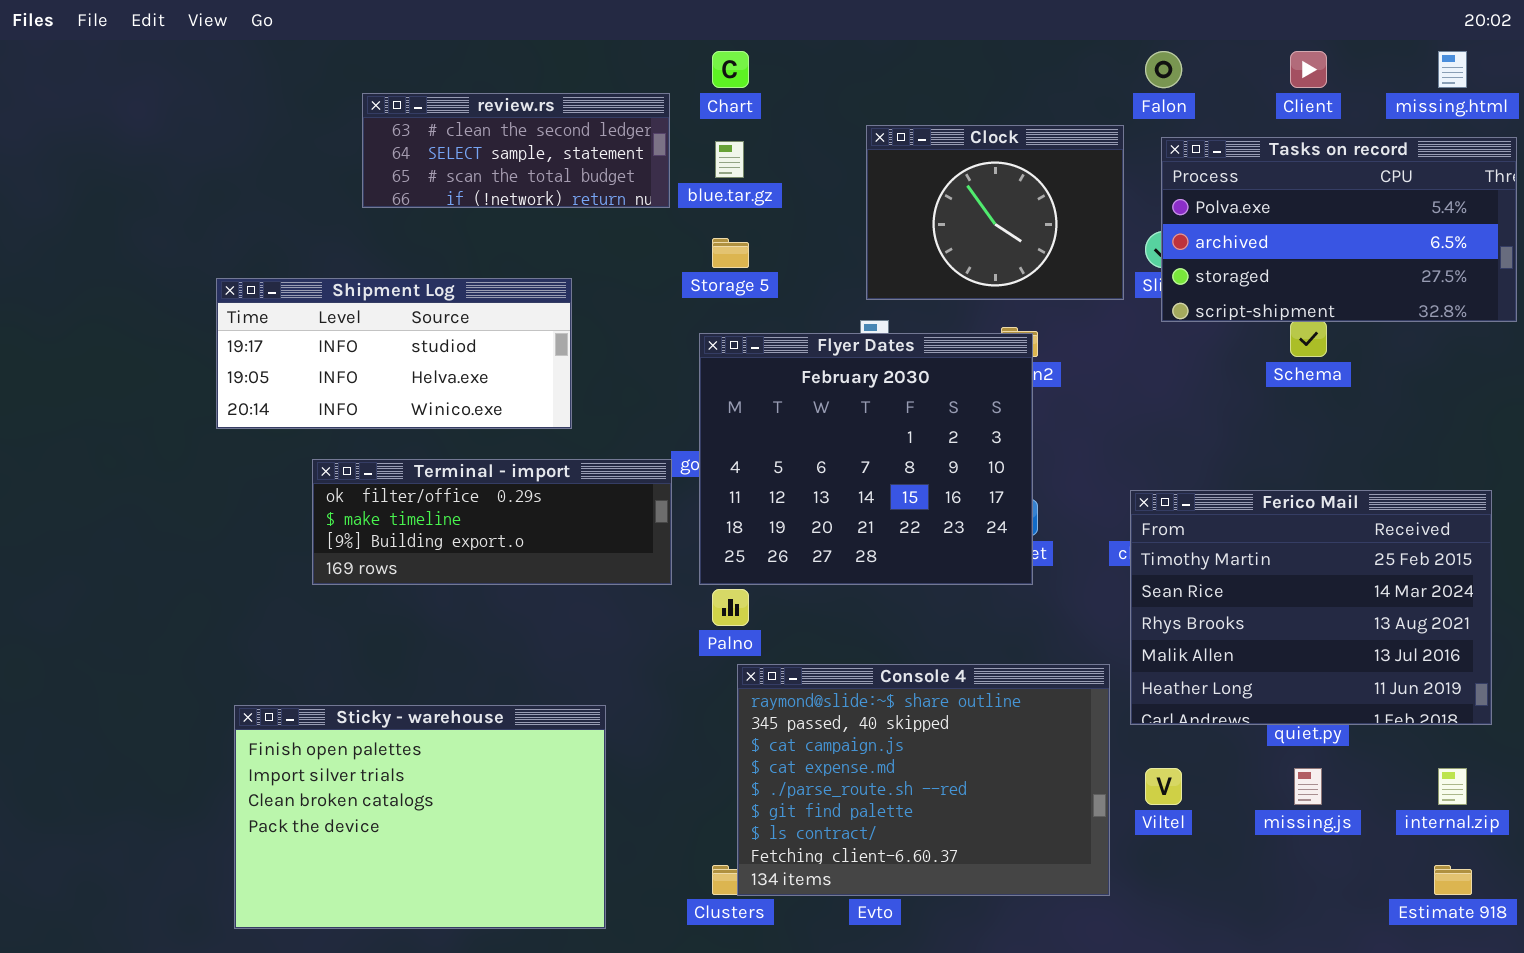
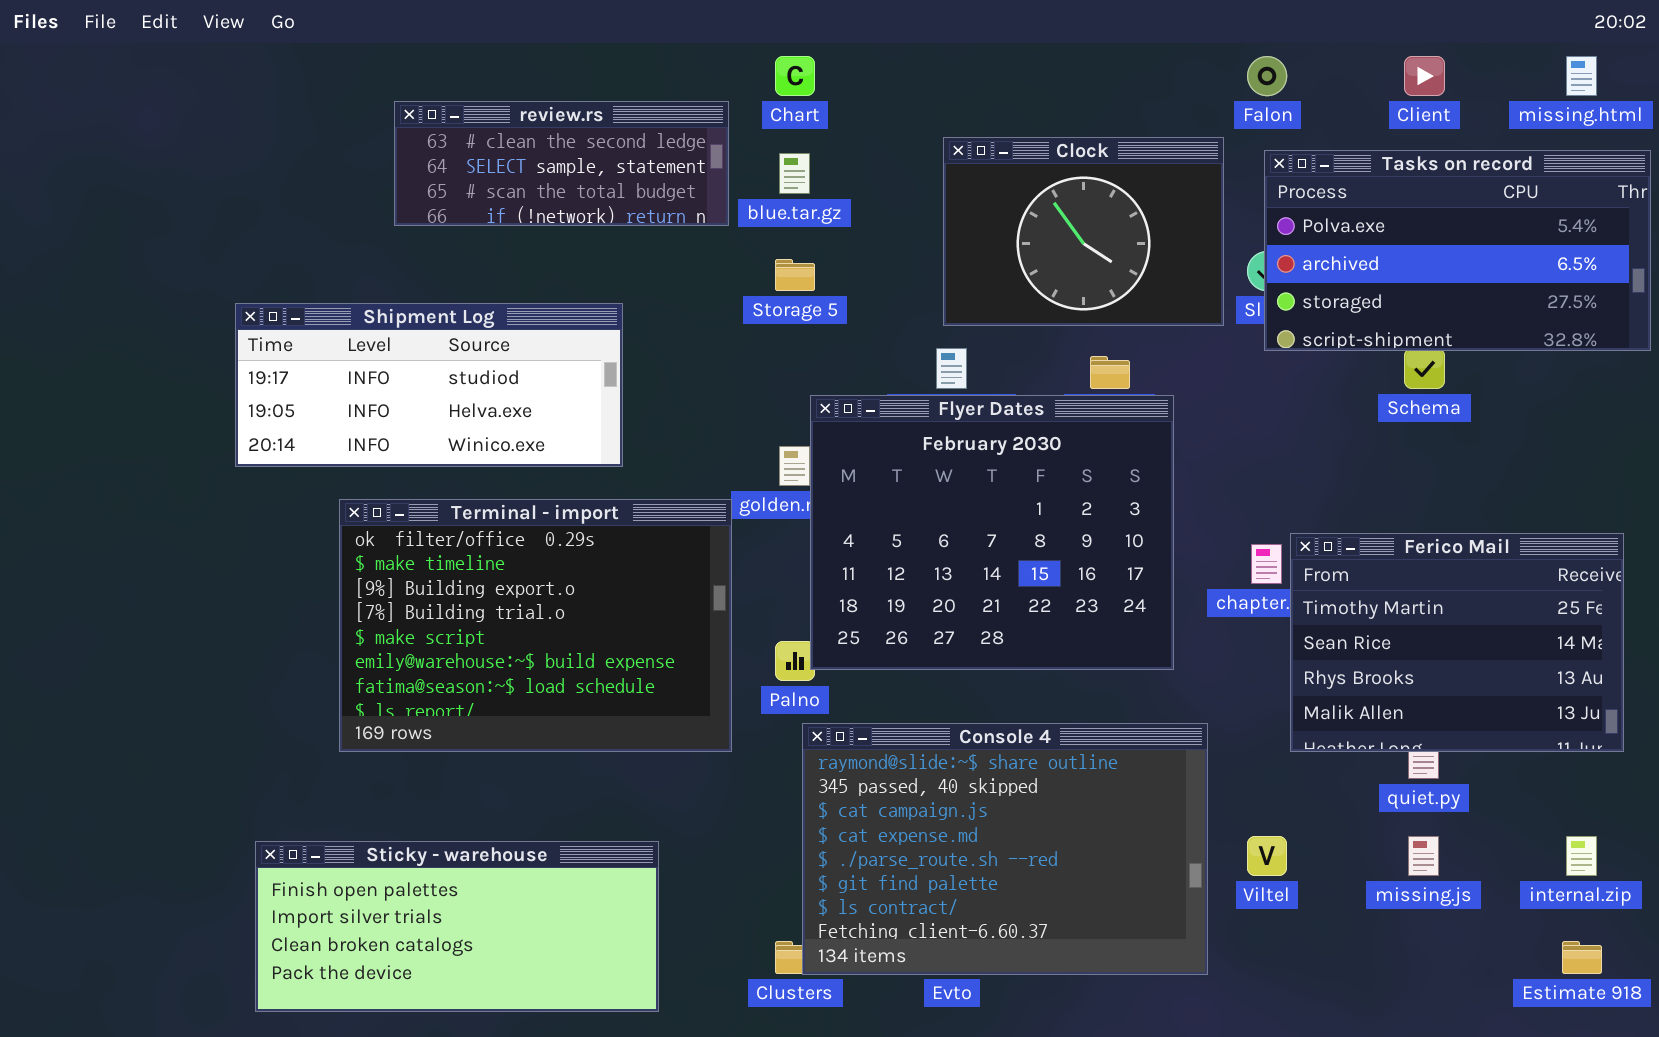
Flyer Dates: [699,333,1033,585] -> [810,395,1174,670], moved
Terminal - import: [312,459,672,585] -> [339,499,732,752], resized
Ferico Mail: [1130,490,1492,725] -> [1290,533,1624,752], resized
Sticky - warehouse: [234,705,606,929] -> [255,841,659,1012], resized

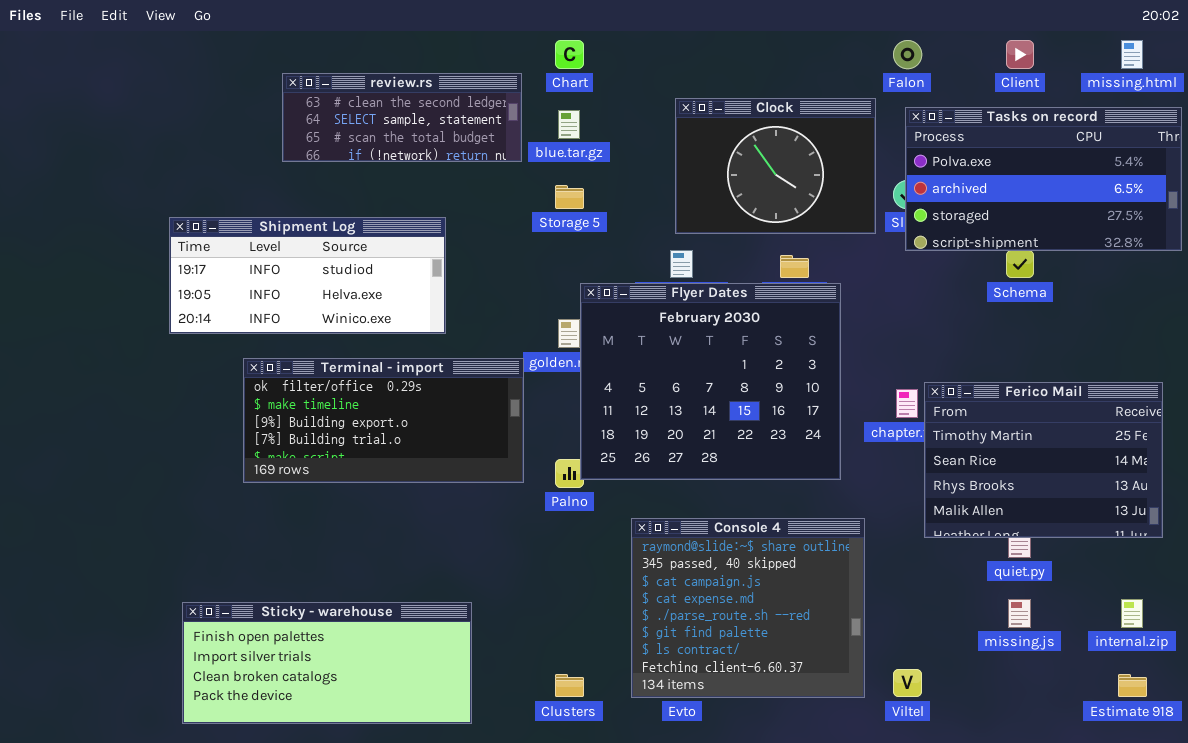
Terminal - import: [339,499,732,752] -> [243,358,524,483], resized
Console 4: [802,723,1208,975] -> [631,518,865,698], resized
Viltel: [1247,836,1287,876] -> [893,669,922,697], moved

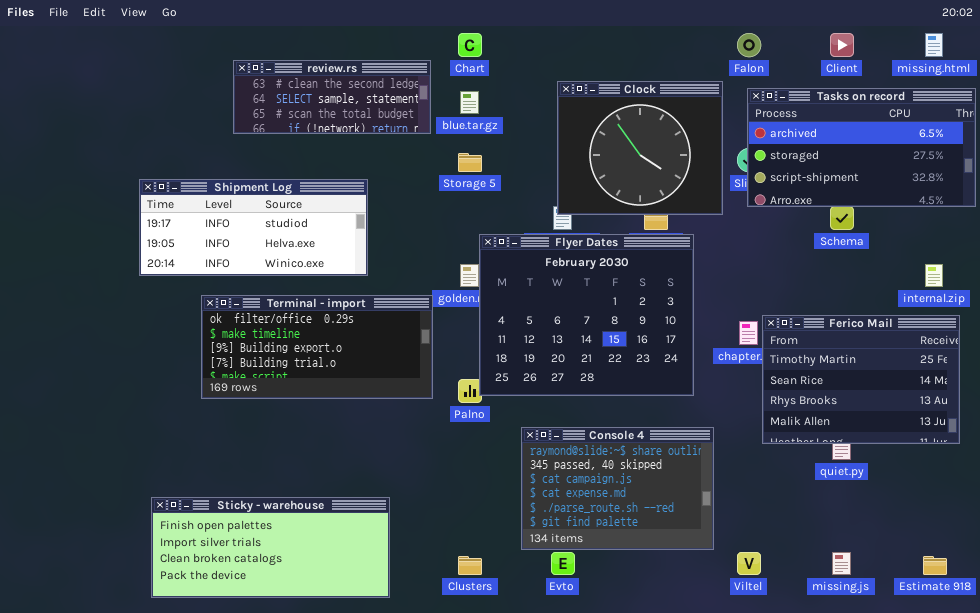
Clock: [675,98,876,234] -> [557,81,723,215], resized
Tasks on record: [905,107,1182,251] -> [747,88,976,207], scrolled down 1 row
Console 4: [631,518,865,698] -> [521,427,714,550], resized
missing.js: [1008,599,1031,628] -> [832,552,851,575], moved
internal.zip: [1121,599,1143,628] -> [925,264,943,287], moved

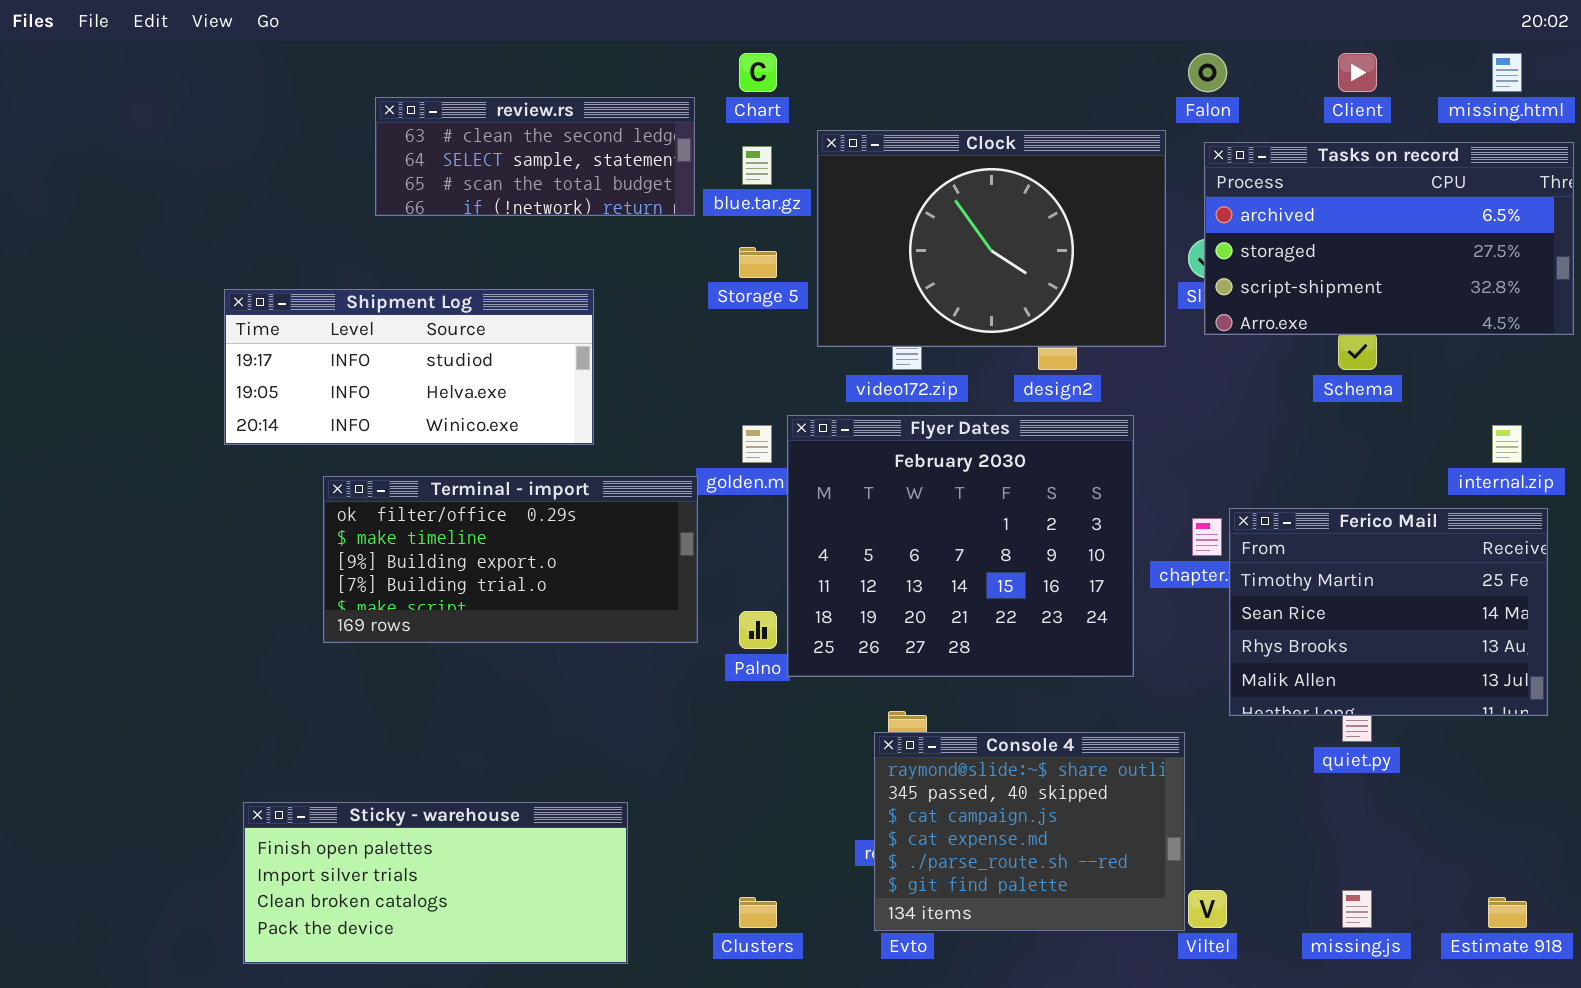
Clock: [557,81,723,215] -> [817,130,1166,347], resized
Flyer Dates: [479,234,694,396] -> [787,415,1134,677], moved
Console 4: [521,427,714,550] -> [874,732,1185,931], moved

